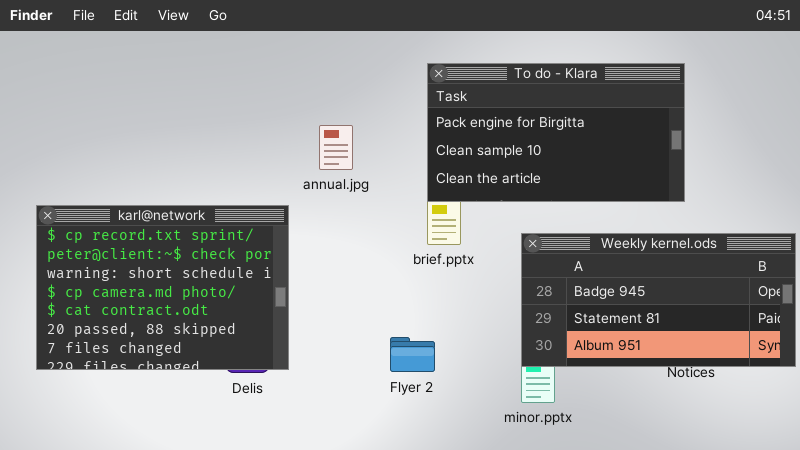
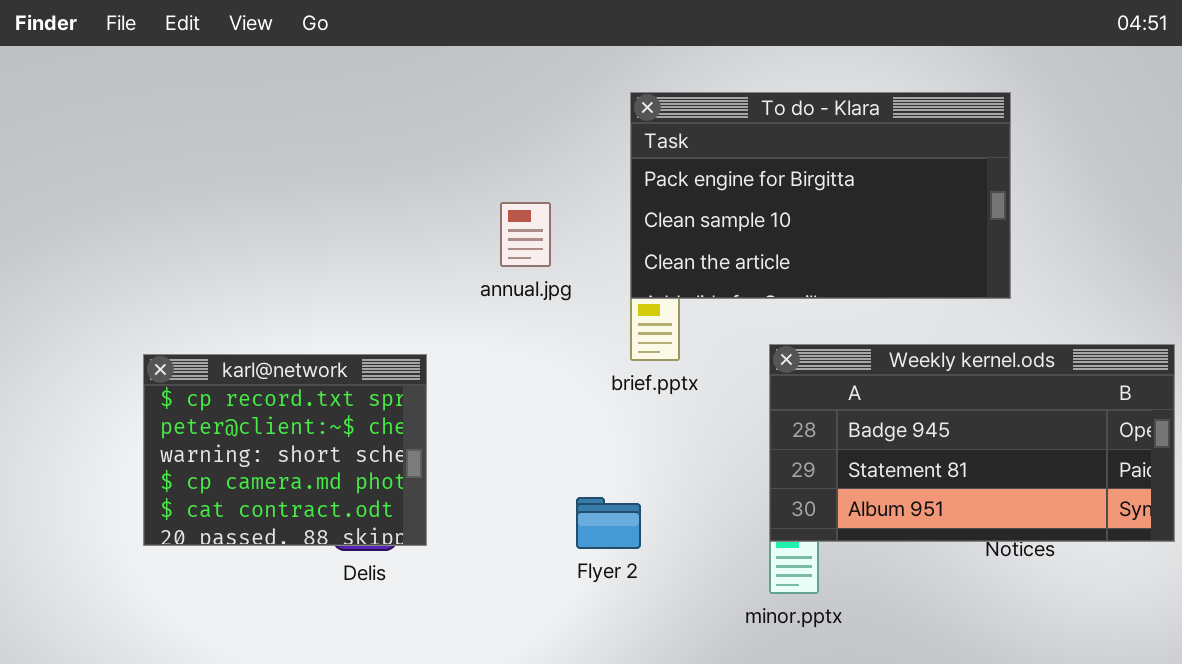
annual.jpg: [319,125,353,170] -> [500,202,551,267], moved
karl@network: [36,205,289,370] -> [143,354,427,546], resized

